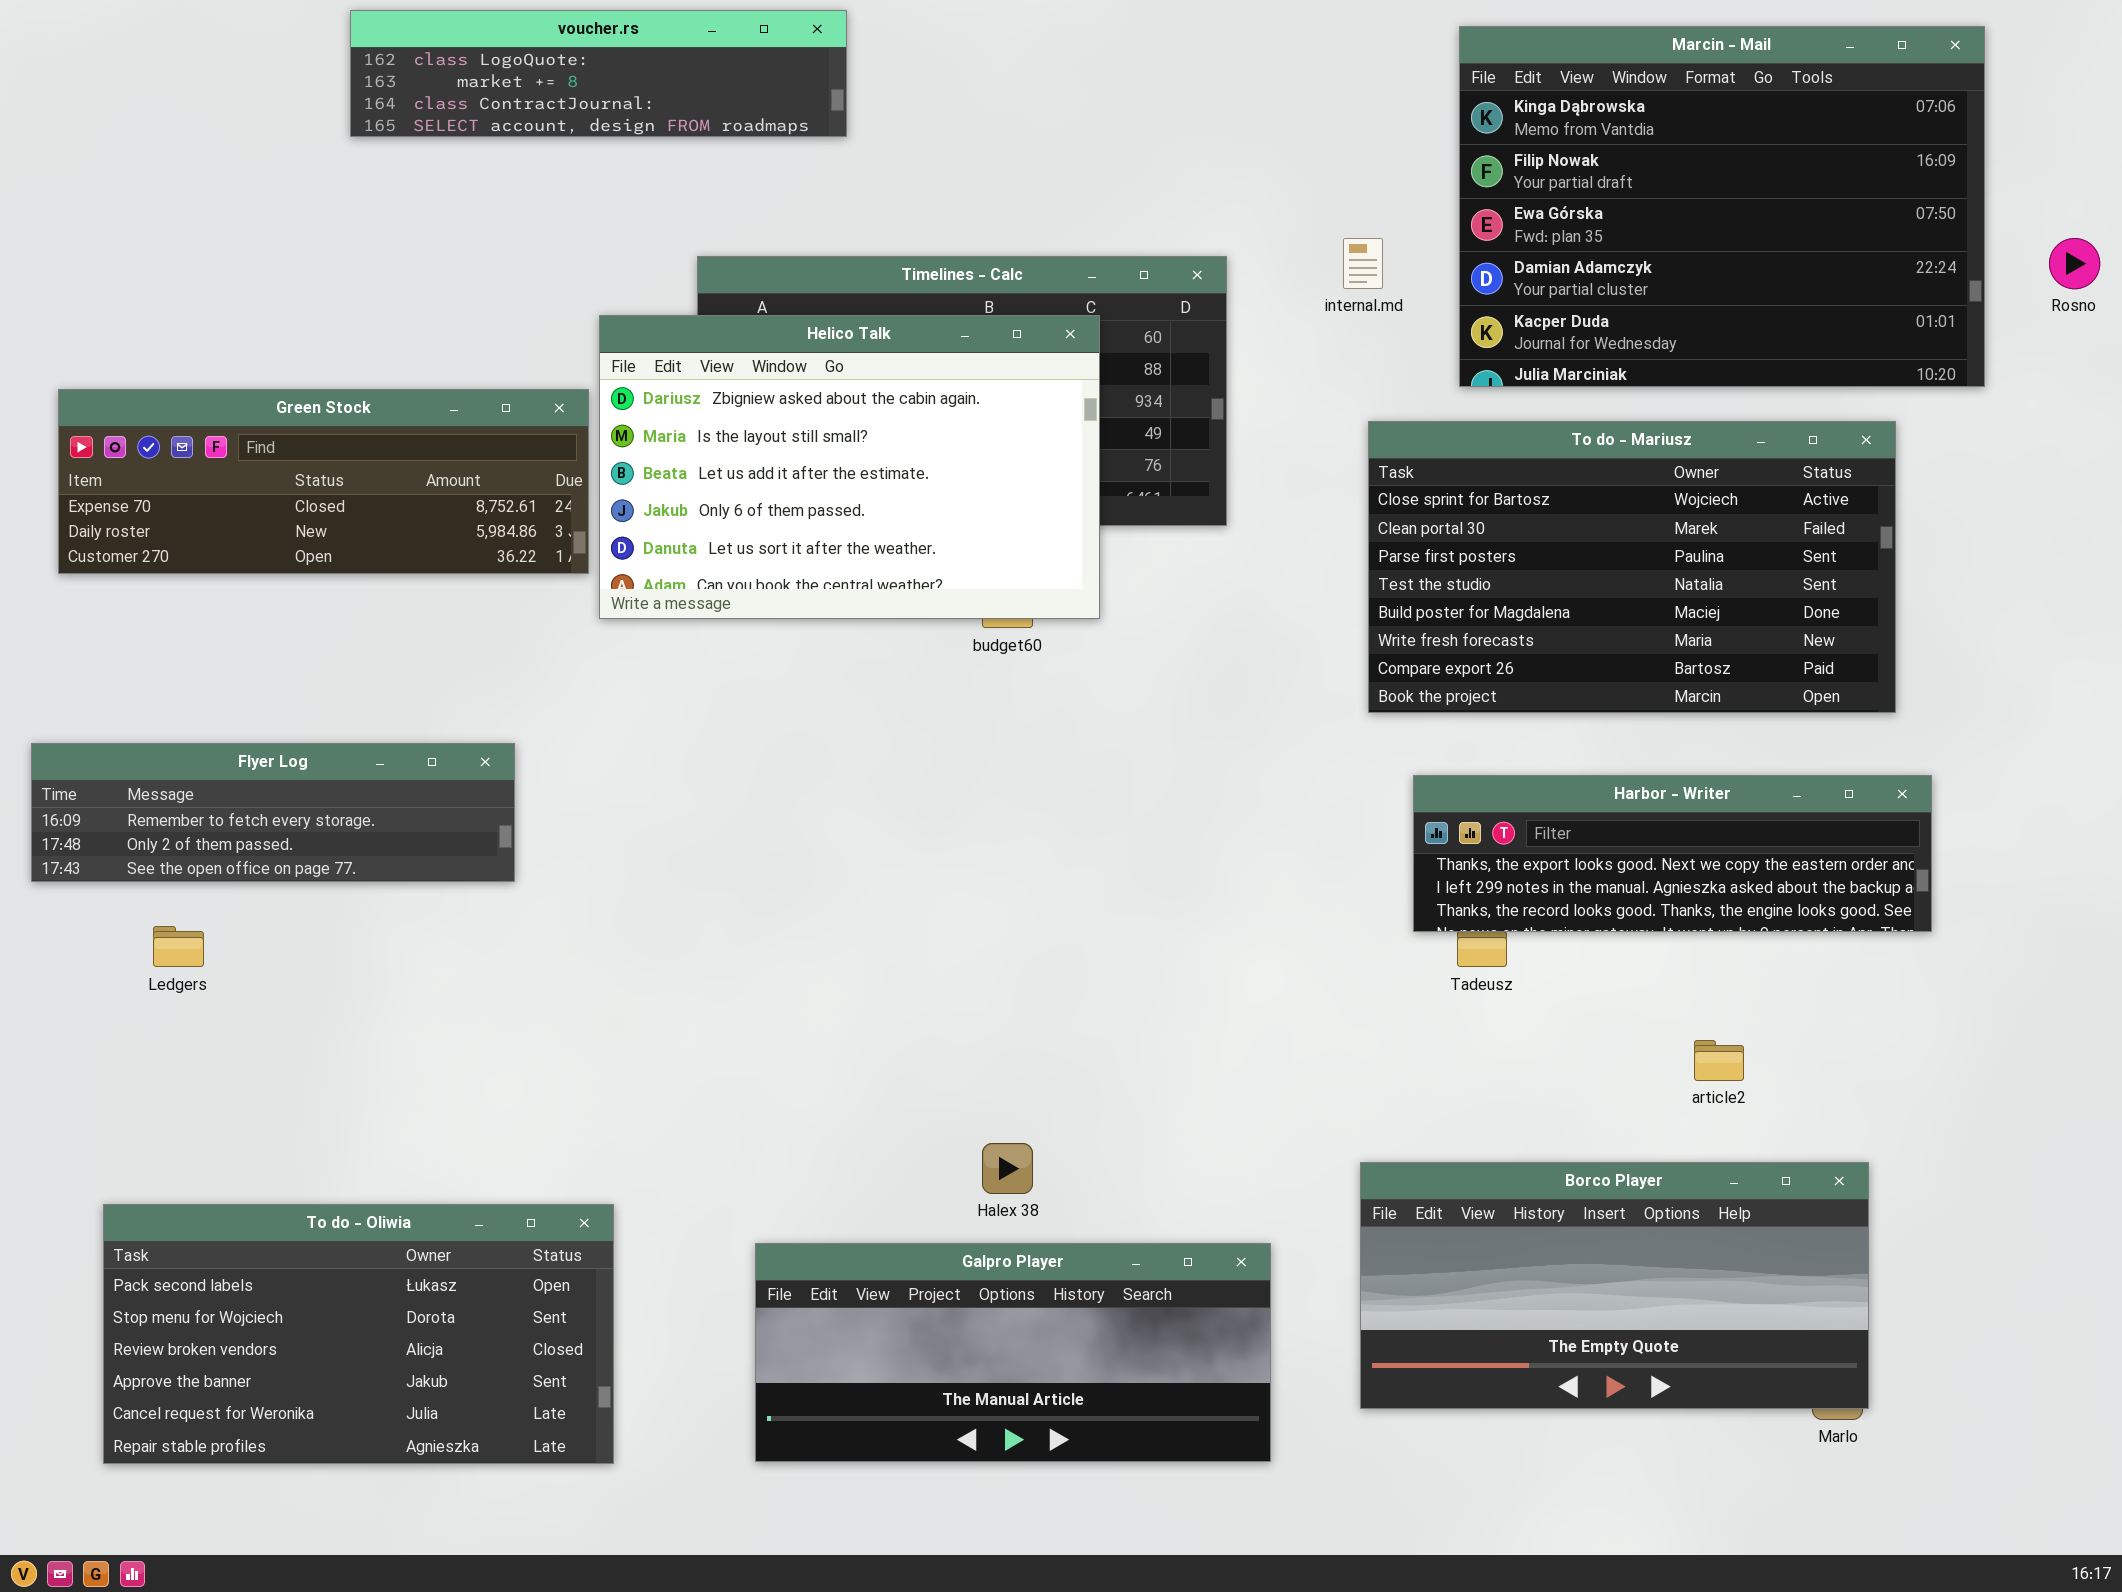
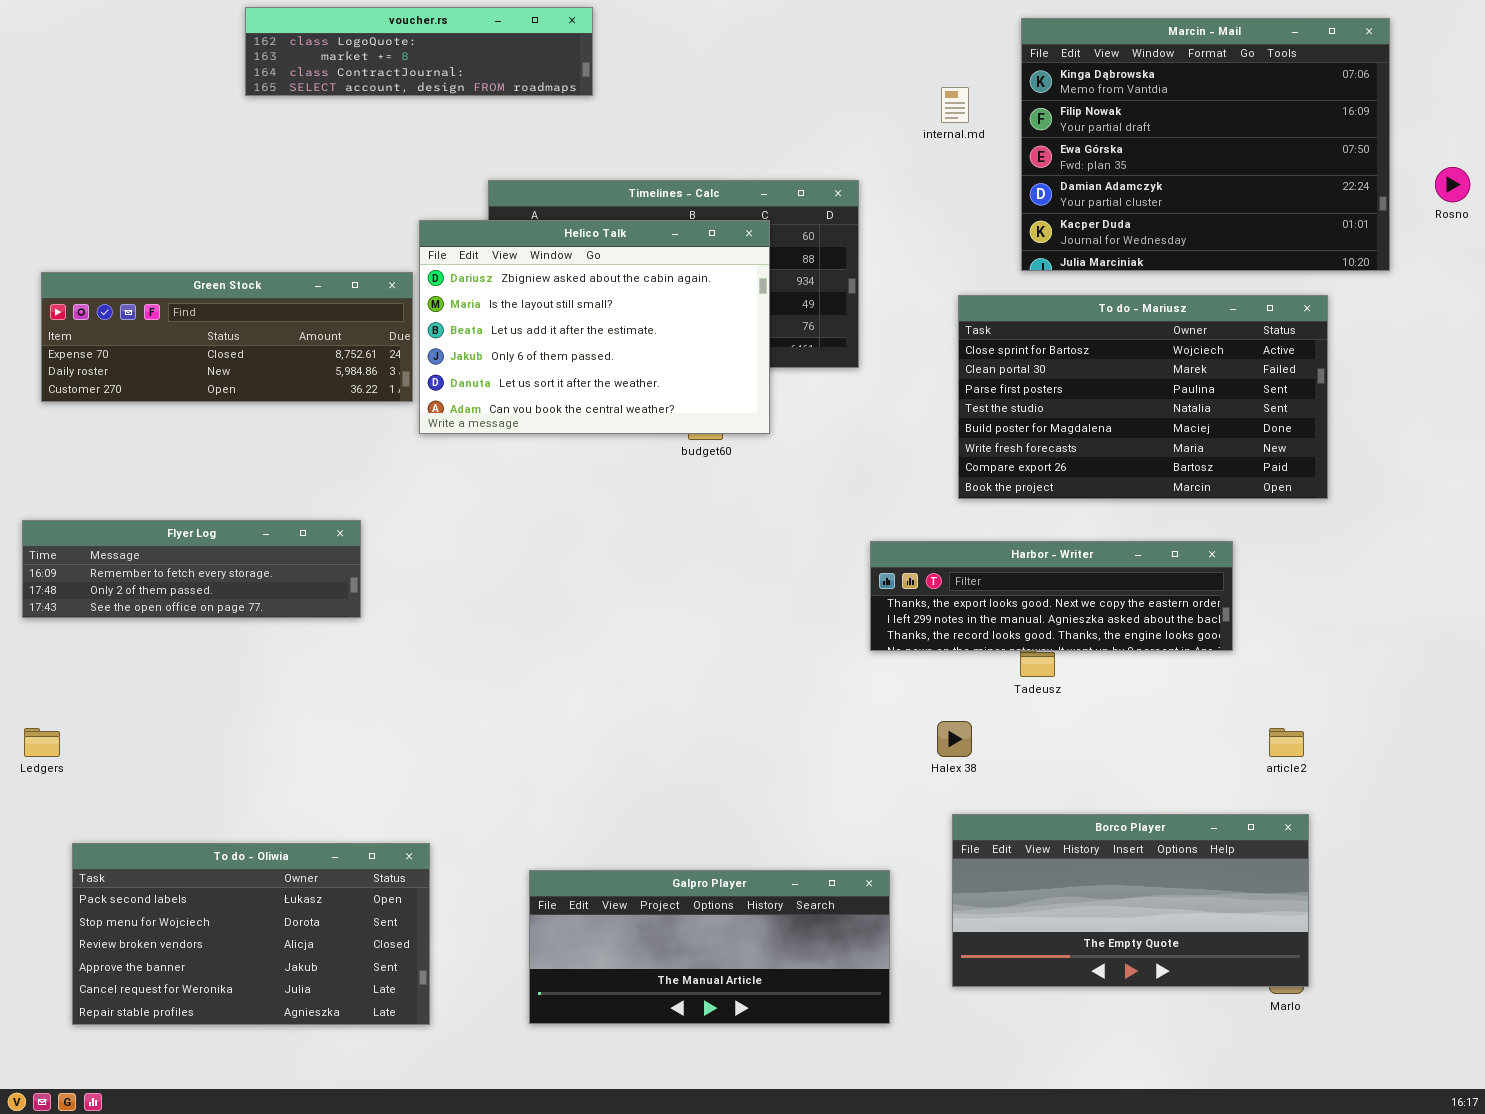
internal.md: [1343,238,1383,289] -> [941,87,969,123], moved
Harbor - Writer: [1413,775,1932,932] -> [870,541,1233,651], moved
Ledgers: [153,926,204,967] -> [24,728,60,757], moved
article2: [1694,1040,1744,1081] -> [1269,728,1304,757], moved
Halex 38: [982,1143,1033,1194] -> [937,721,972,757], moved

